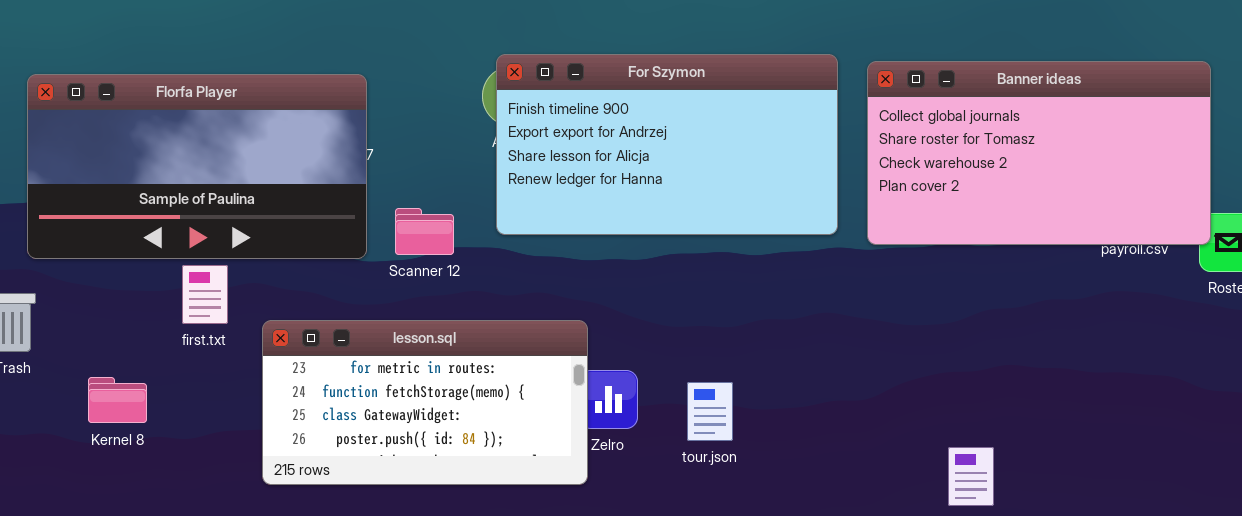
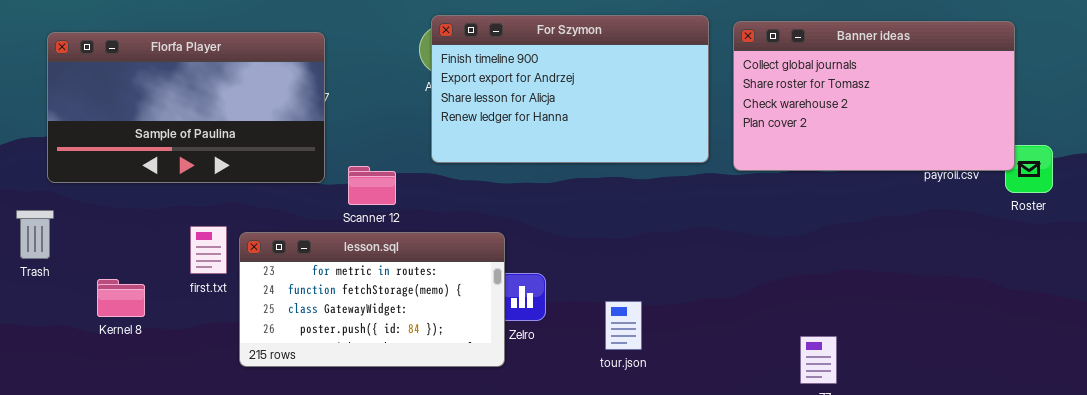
Scanner 12: [395,208,454,255] -> [348,166,396,205], moved
first.txt: [182,265,228,324] -> [190,226,227,274], moved
tour.json: [687,382,733,441] -> [605,301,642,350], moved

